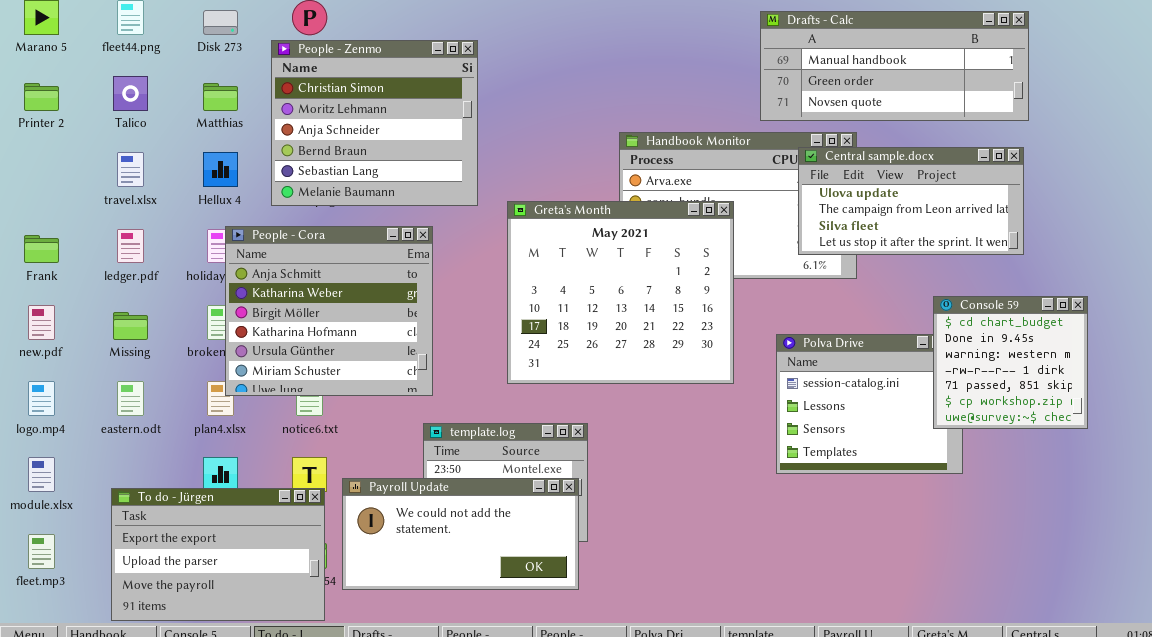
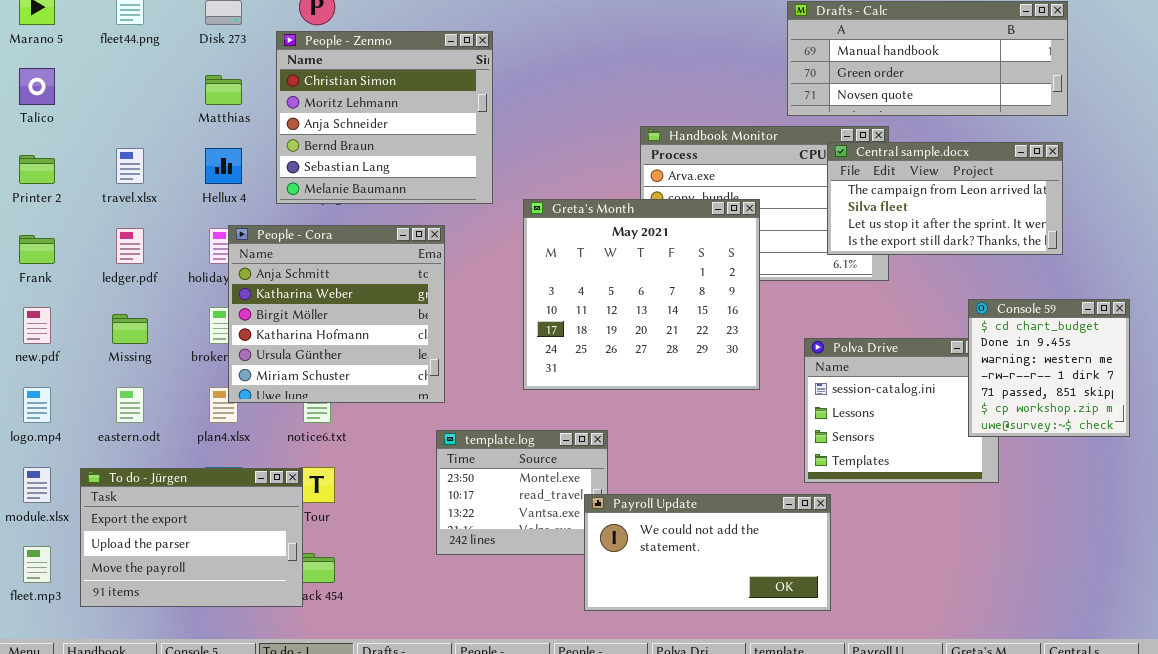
Talico: [113,76,148,111] -> [19,68,55,105], moved
Printer 2: [24,83,59,111] -> [19,155,55,184], moved
Central sample.docx: [798,147,1024,255] -> [827,142,1063,255], scrolled down 1 row
Payroll Update: [342,478,579,590] -> [584,494,831,611], moved
To do - Jürgen: [111,488,325,621] -> [80,468,303,607], moved

